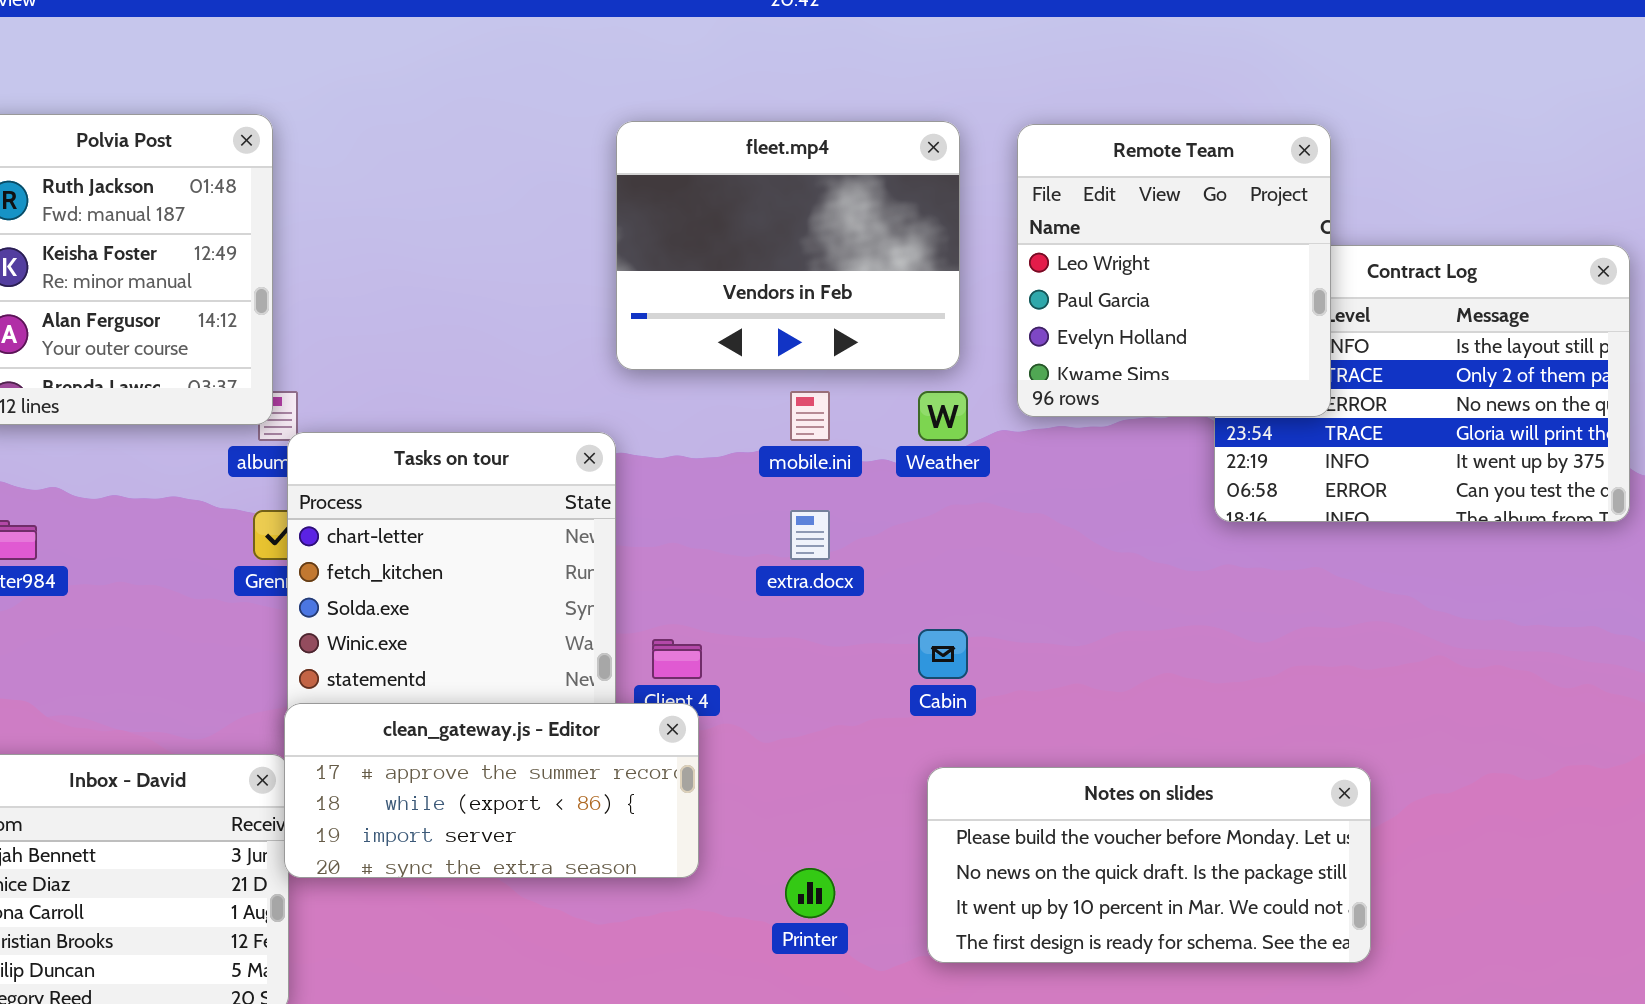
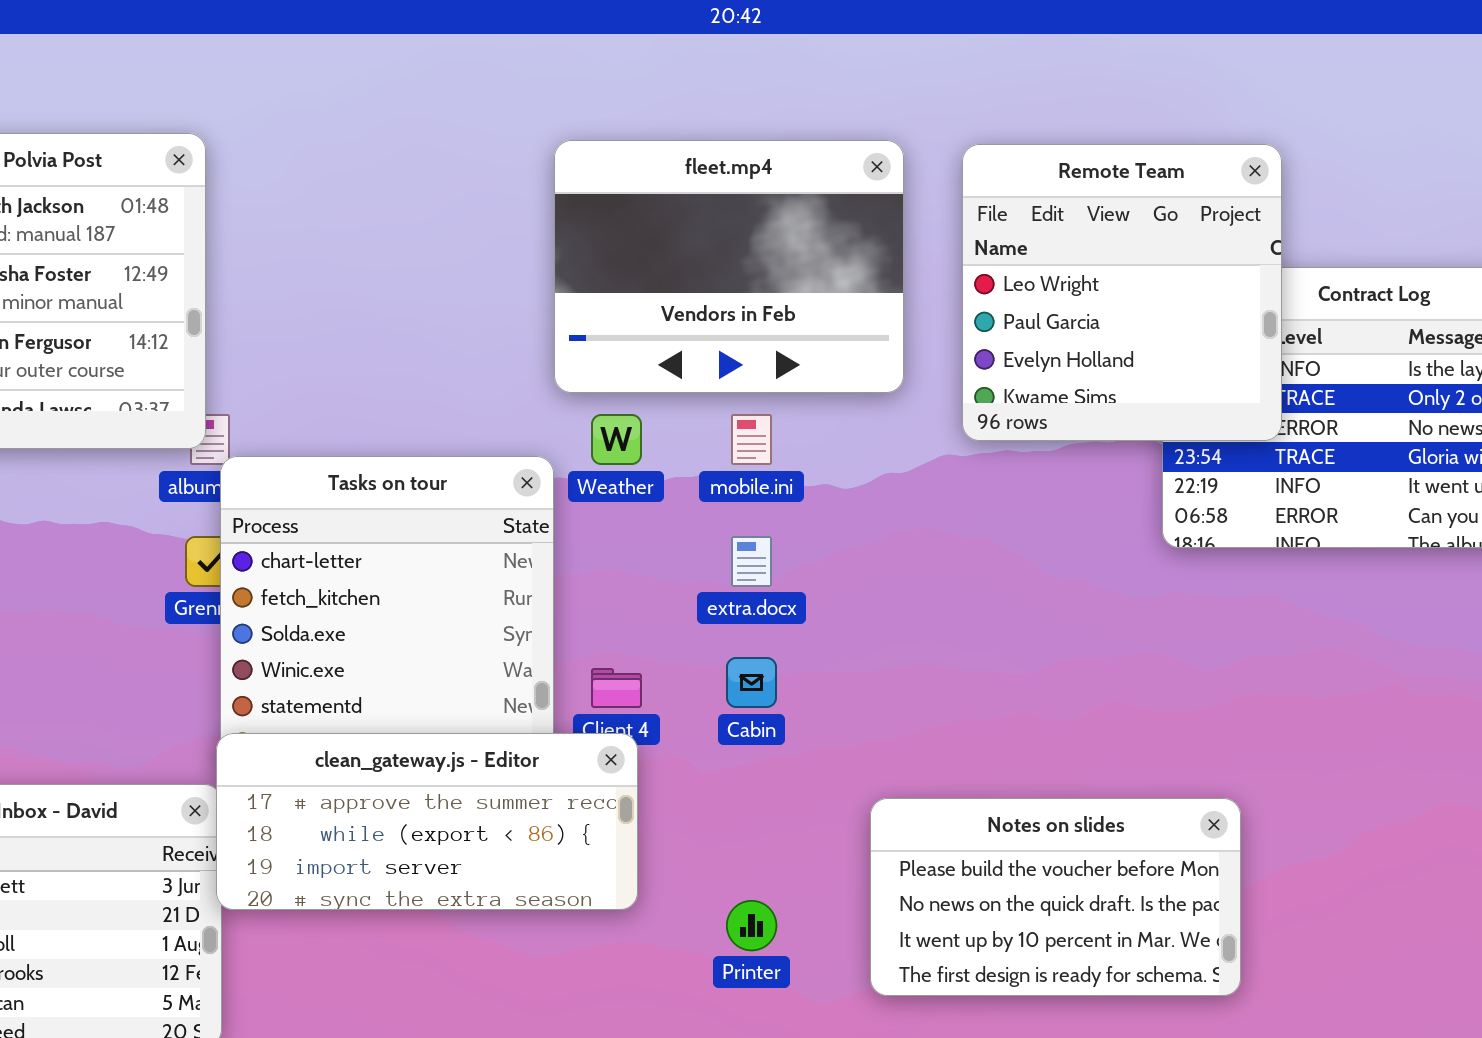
Weather: [918,391,968,441] -> [591,414,642,465], moved
Cabin: [918,629,968,679] -> [726,657,777,708], moved
Notes on slides: [927,767,1371,963] -> [870,798,1241,996], resized

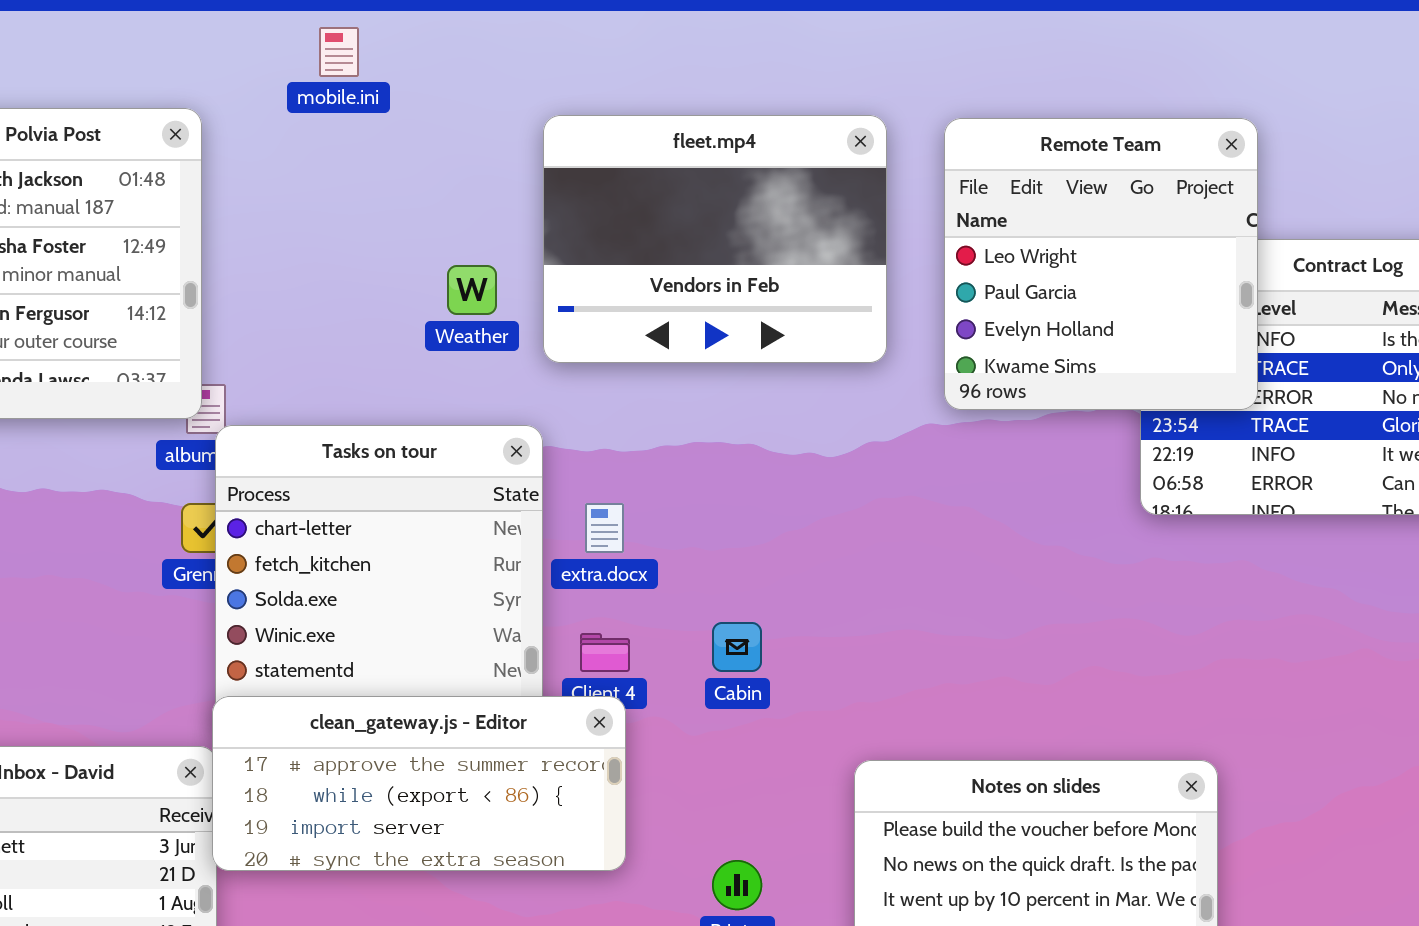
Weather: [591,414,642,465] -> [447,265,497,315], moved
mobile.ini: [731,414,772,465] -> [319,27,359,77], moved
extra.docx: [731,536,772,587] -> [585,503,624,553], moved

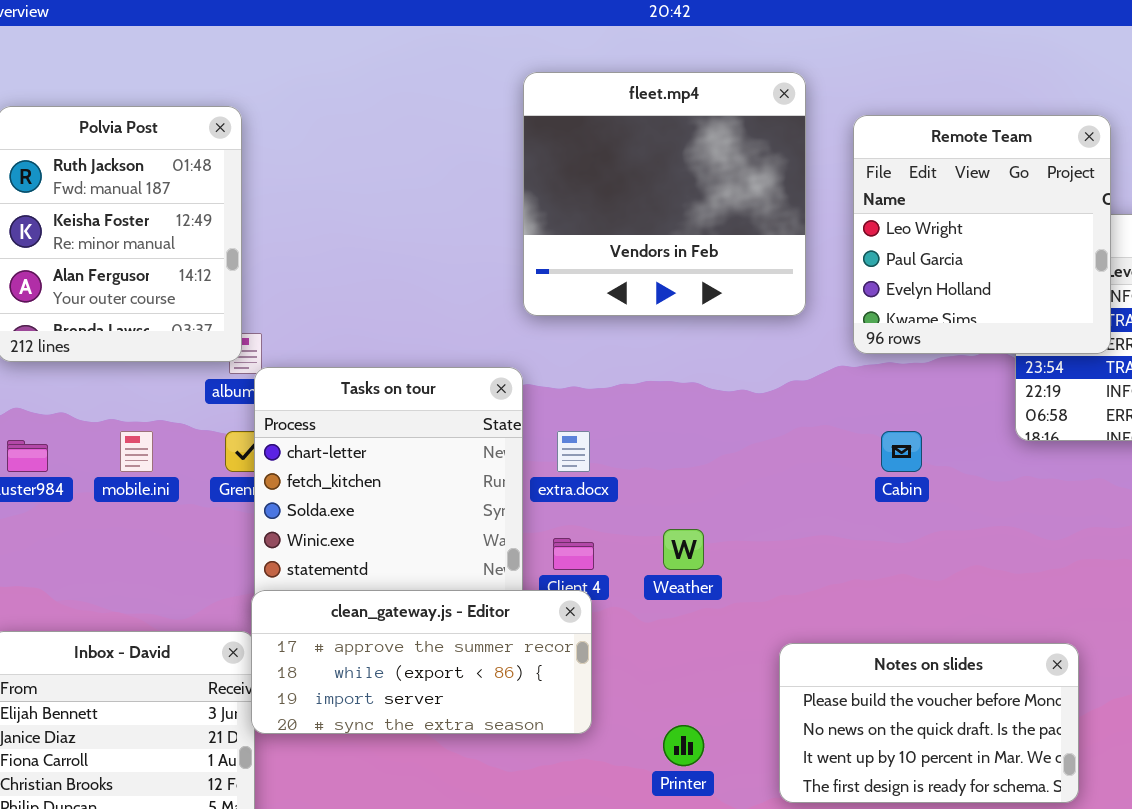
mobile.ini: [319,27,359,77] -> [120,431,153,472], moved
fleet.mp4: [543,115,887,363] -> [523,72,806,316], resized
Weather: [447,265,497,315] -> [663,529,704,570], moved
Cabin: [712,622,762,672] -> [881,431,922,472], moved

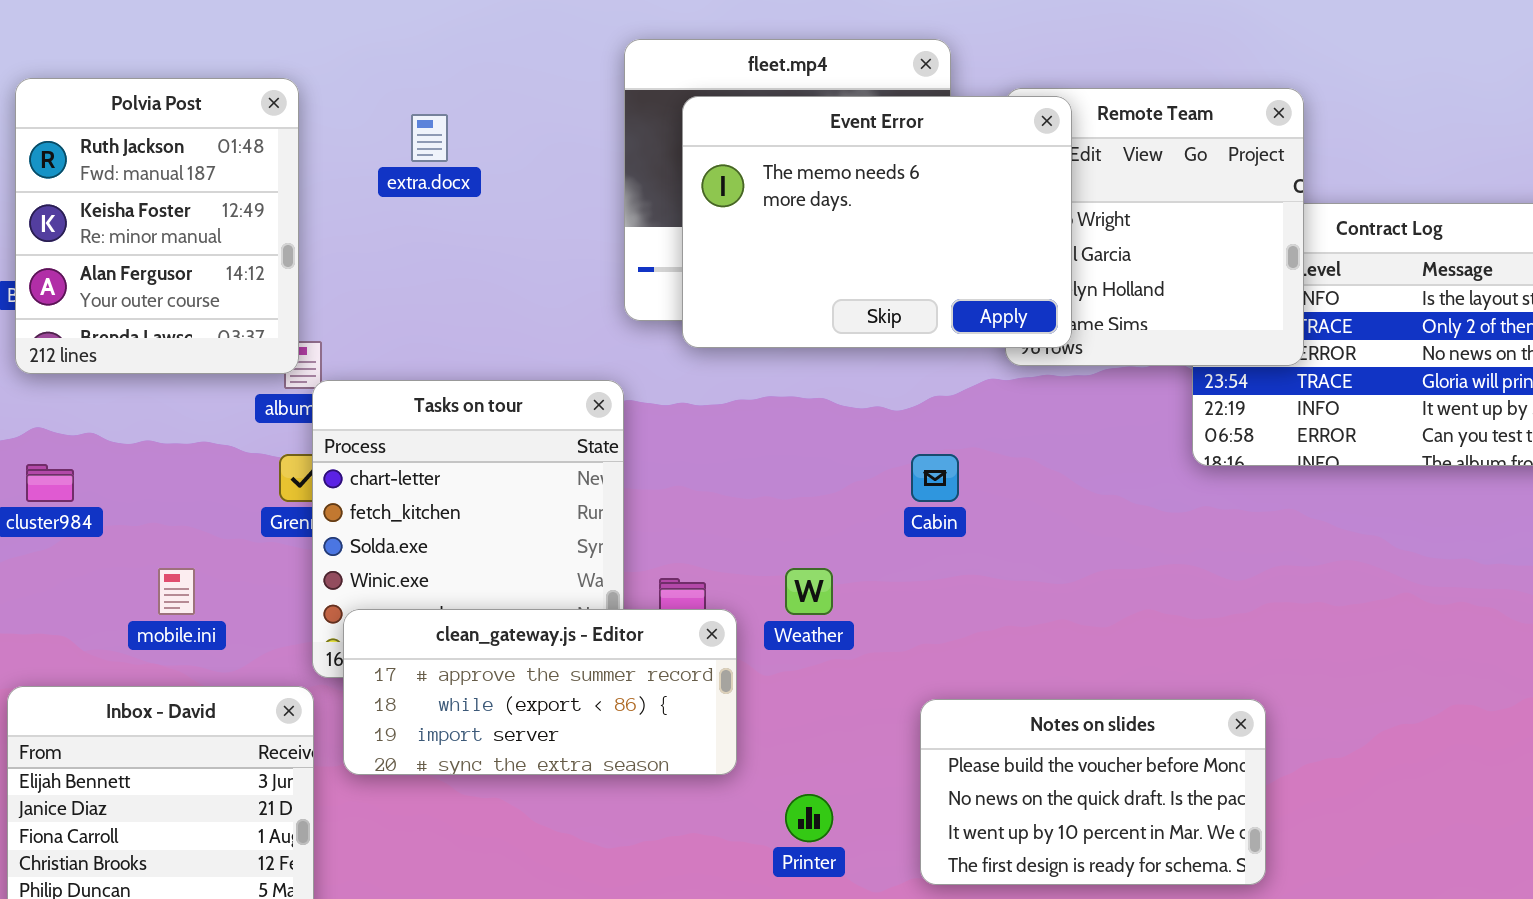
Event Error: none -> [682,96,1072,348], opened
mobile.ini: [120,431,153,472] -> [158,568,195,615], moved
extra.docx: [557,431,590,472] -> [411,114,448,162], moved
Cabin: [881,431,922,472] -> [911,454,959,502], moved
clean_gateway.js - Editor: [251,590,592,734] -> [343,609,737,775], moved

